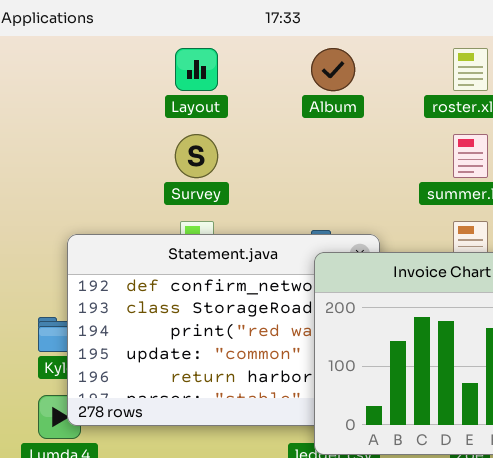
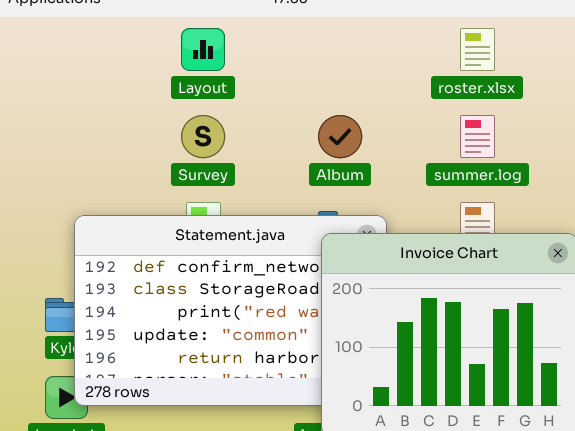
Album: [311,48,355,91] -> [318,115,362,158], moved

